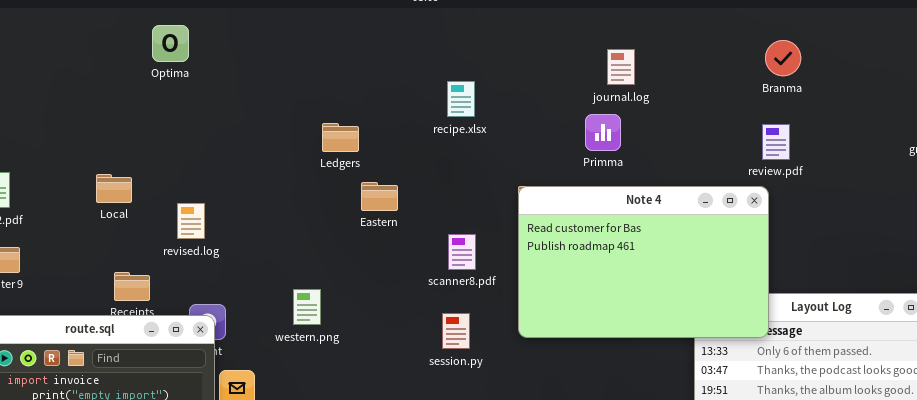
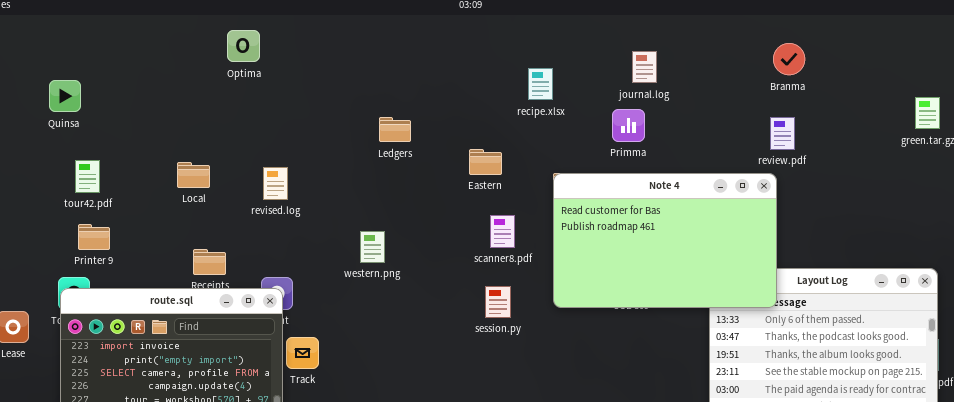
recipe.xlsx: [447,81,475,117] -> [528,68,553,100], moved
Eastern: [361,182,398,211] -> [469,149,502,175], moved
revised.log: [177,203,205,239] -> [263,167,288,200], moved
western.png: [293,289,321,325] -> [360,231,385,263], moved

